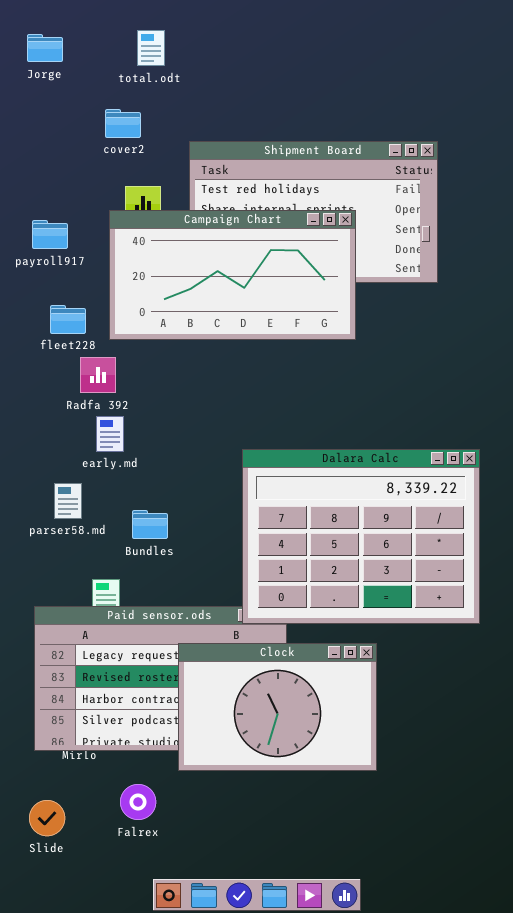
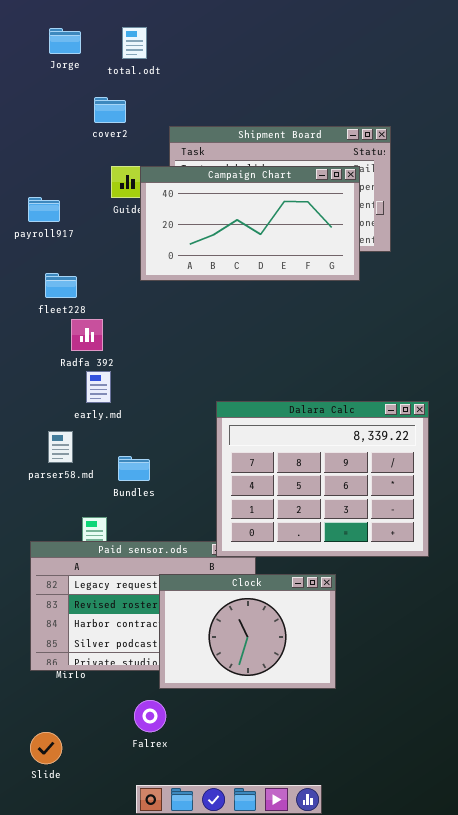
Jorge: [27,34,63,62] -> [49,28,81,54], moved
Campaign Chart: [109,210,356,340] -> [140,166,360,281], moved
Falrex: [120,784,156,820] -> [134,700,166,732], moved
Slide: [29,800,65,836] -> [30,732,62,764], moved

